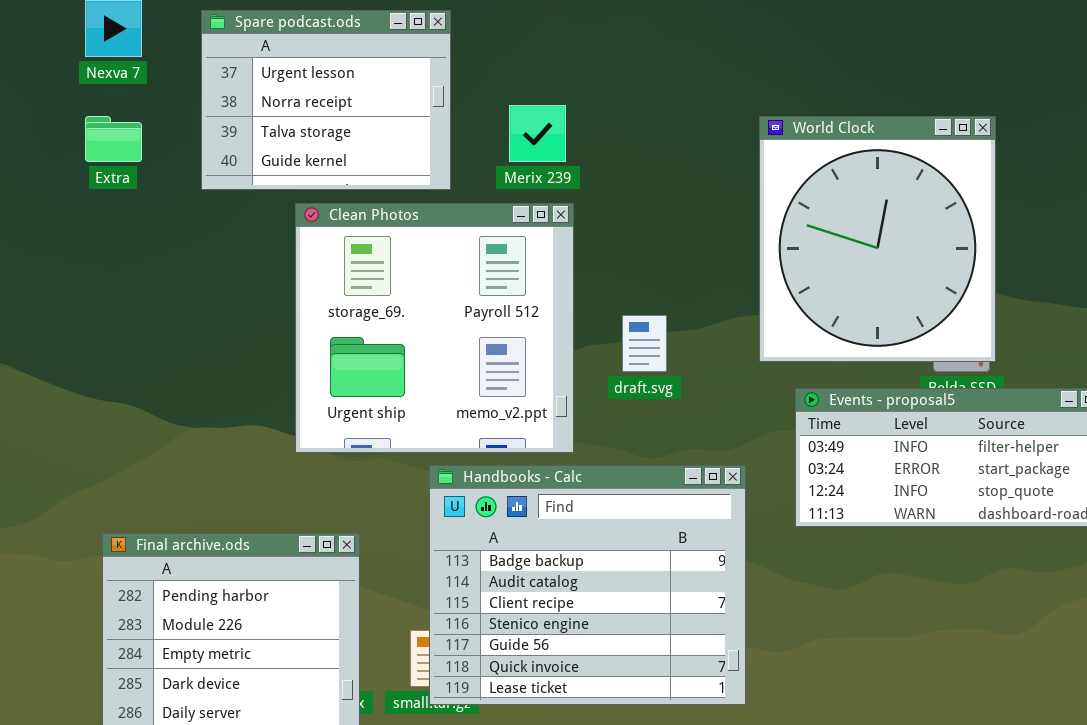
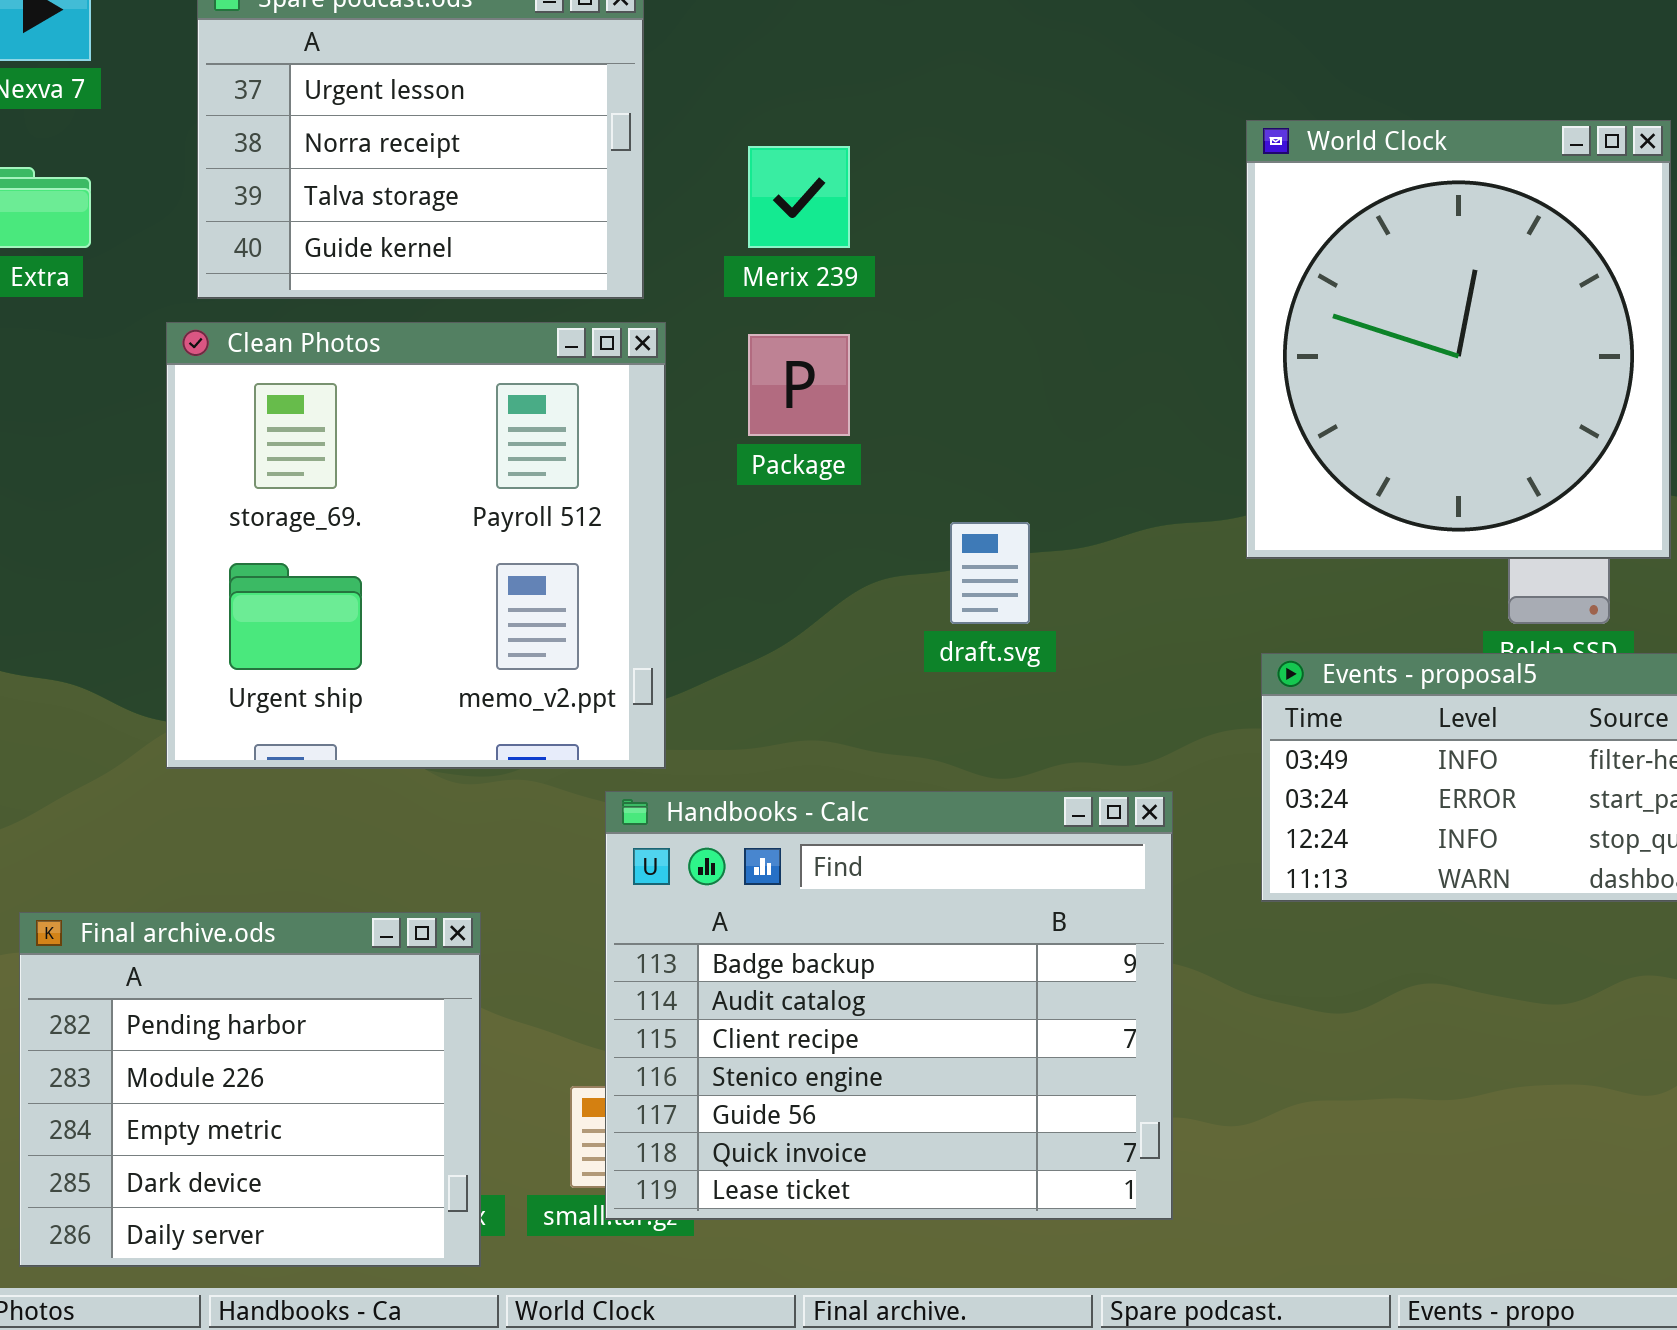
World Clock: [759,116,996,362] -> [1246,120,1671,559], moved
Clean Photos: [295,203,574,453] -> [166,322,666,769], moved

